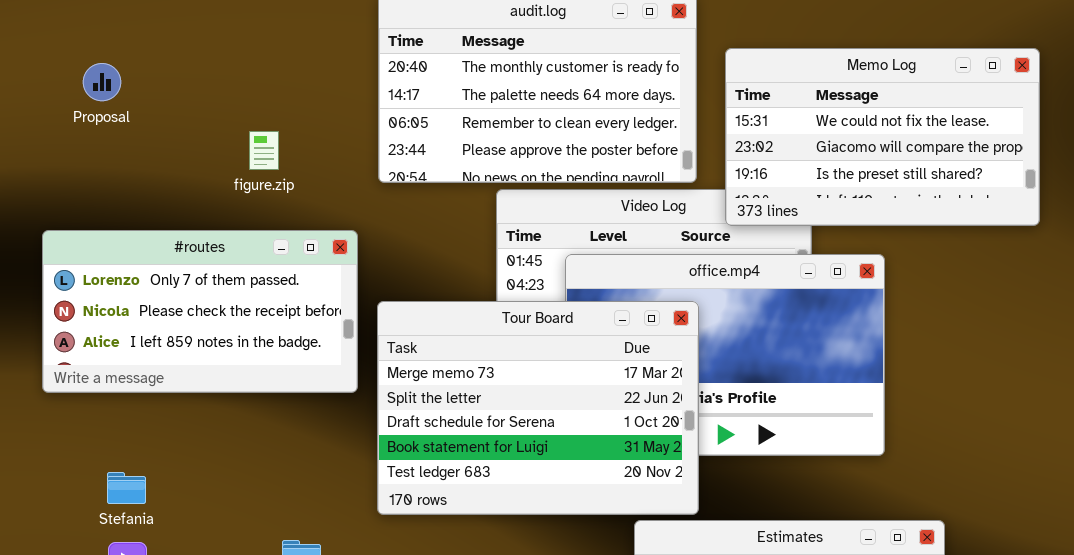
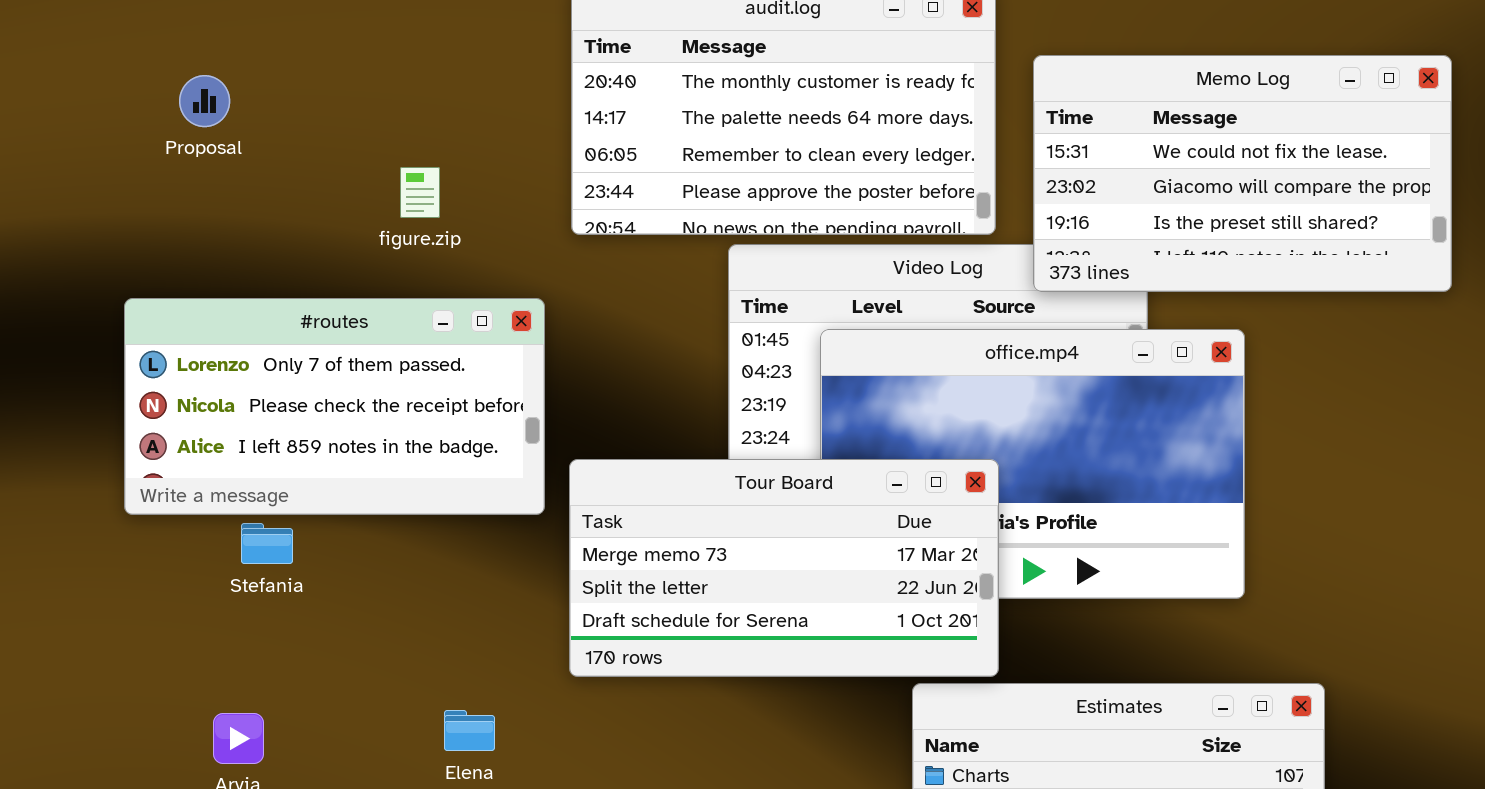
Tour Board: [377,301,699,515] -> [569,459,999,677], resized
Stefania: [107,472,146,504] -> [241,523,293,564], moved

